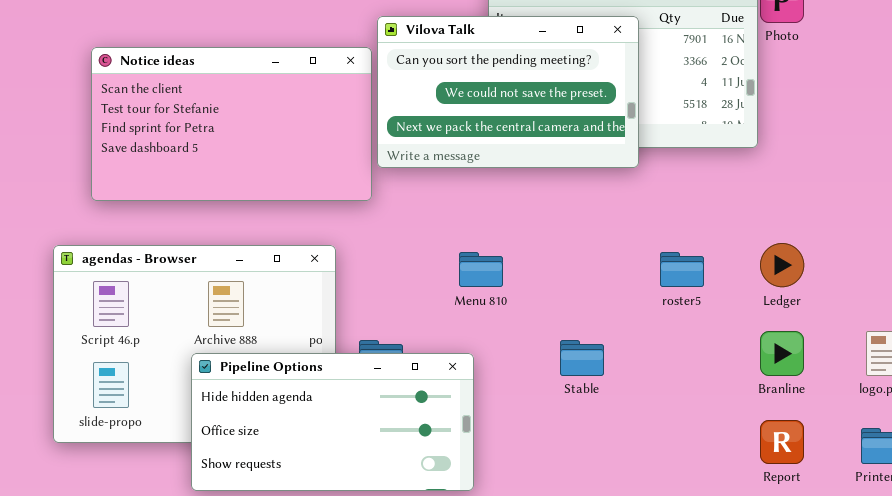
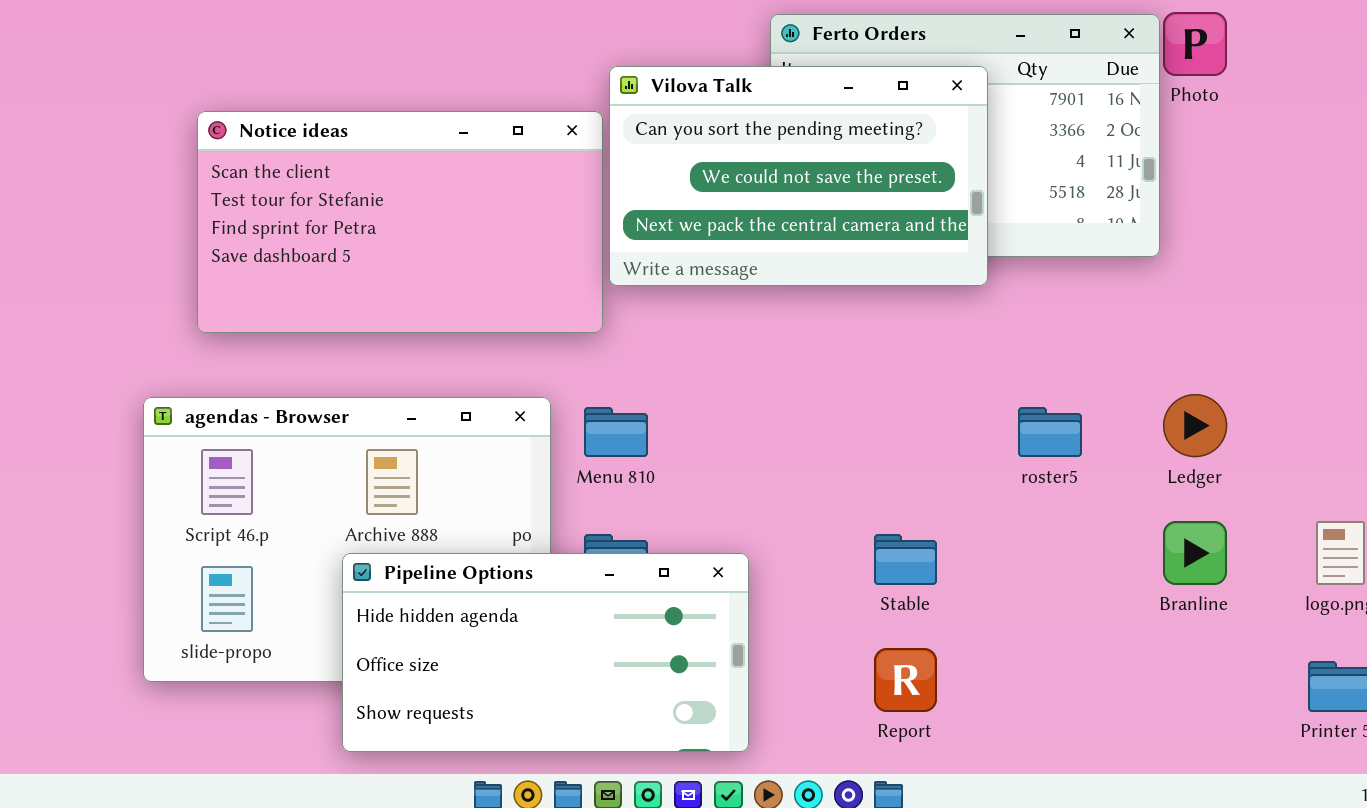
Menu 810: [459,252,503,287] -> [584,407,648,457], moved
Report: [760,420,804,464] -> [874,648,937,712], moved

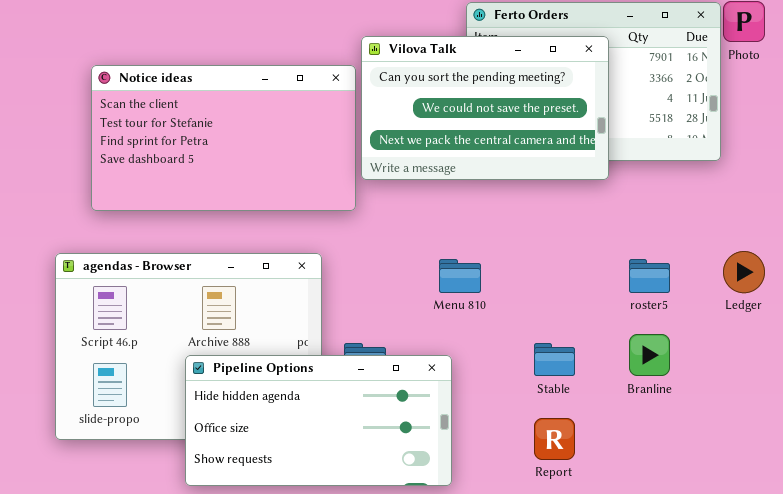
Menu 810: [584,407,648,457] -> [439,259,481,293], moved
Branline: [1163,521,1227,585] -> [629,334,670,376], moved

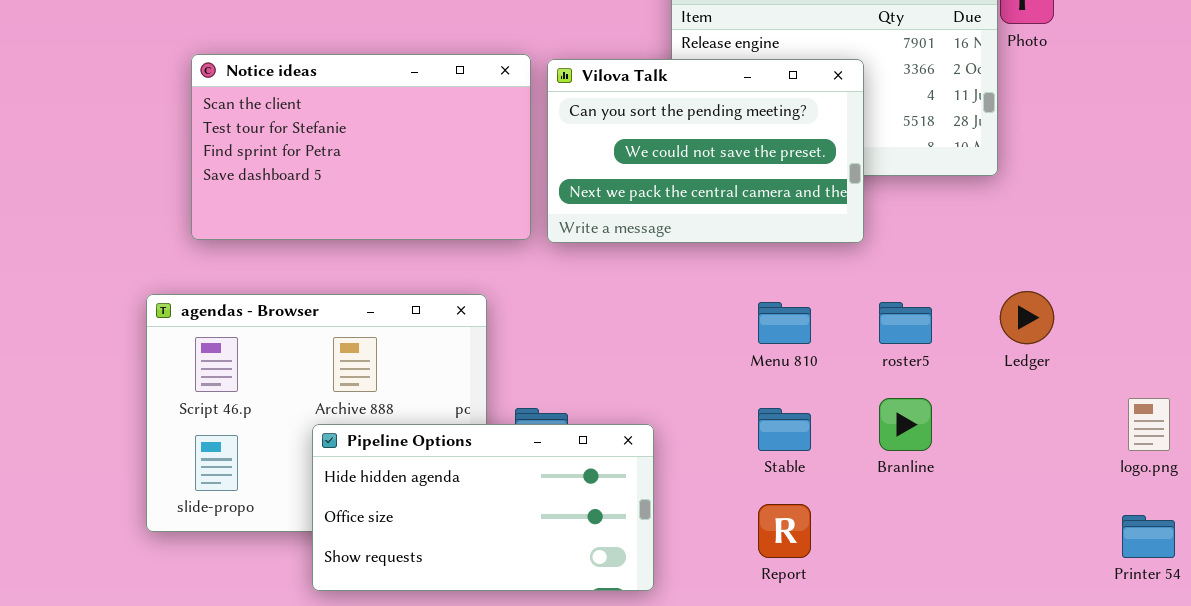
Vilova Talk: [361,36,609,180] -> [547,59,864,243], moved
Menu 810: [439,259,481,293] -> [758,302,811,344], moved

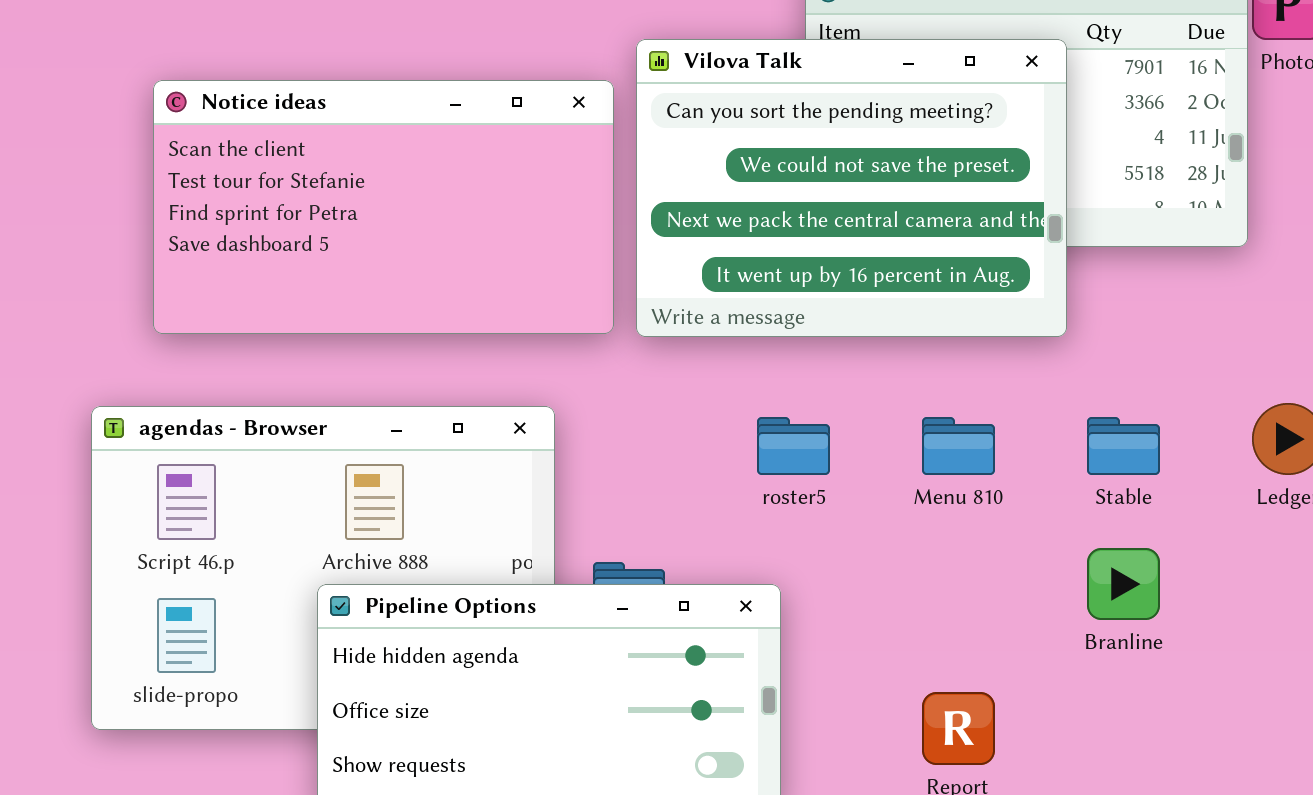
Vilova Talk: [547,59,864,243] -> [636,39,1067,337], resized
roster5: [879,302,932,344] -> [757,417,830,475], moved
Stable: [758,408,811,451] -> [1087,417,1160,475], moved

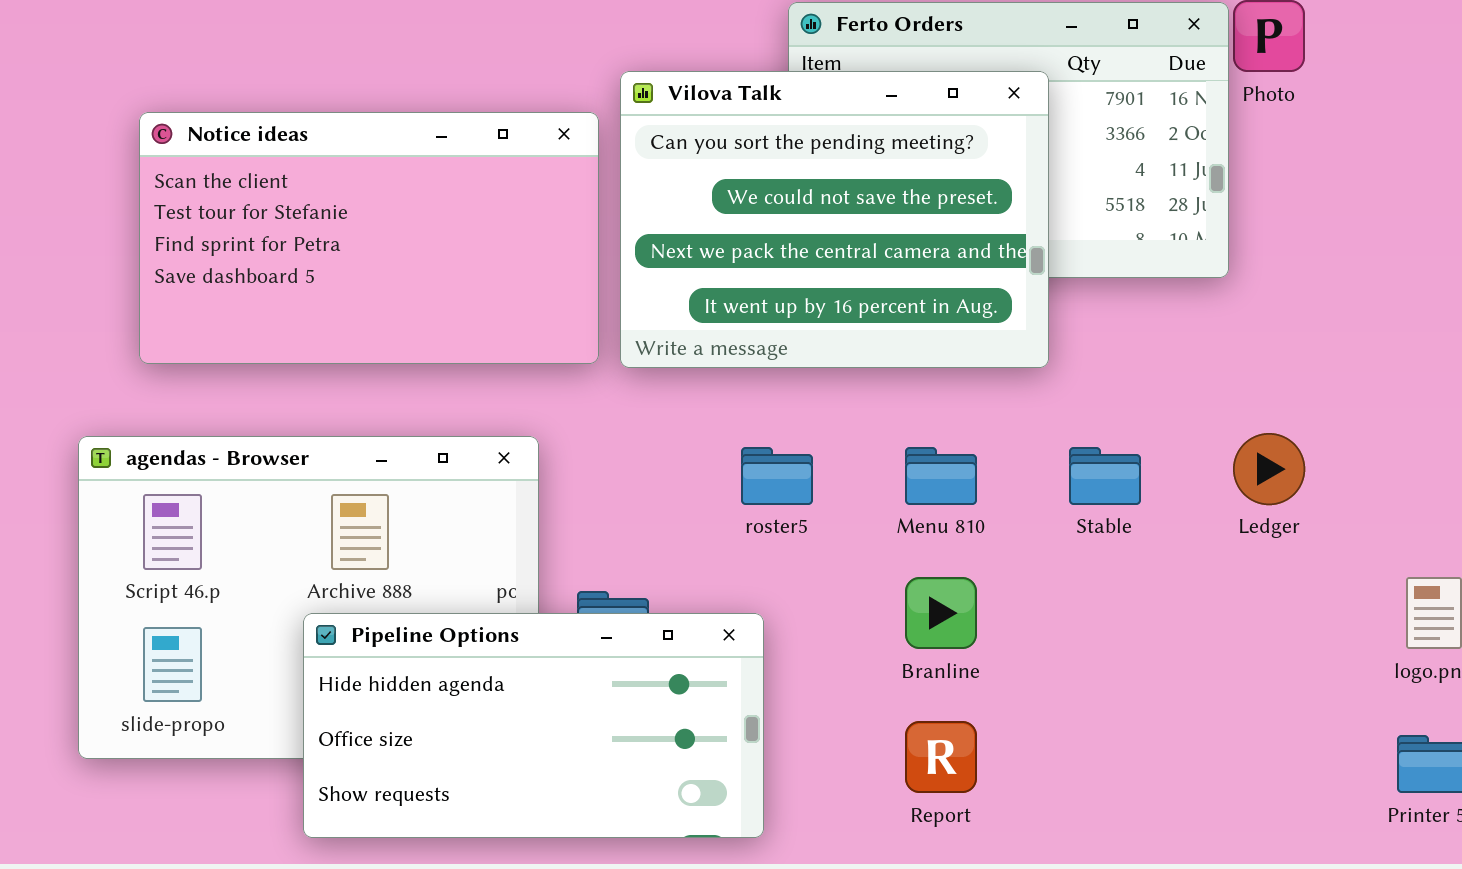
Branline: [1087,548,1160,620] -> [905,577,977,649], moved

